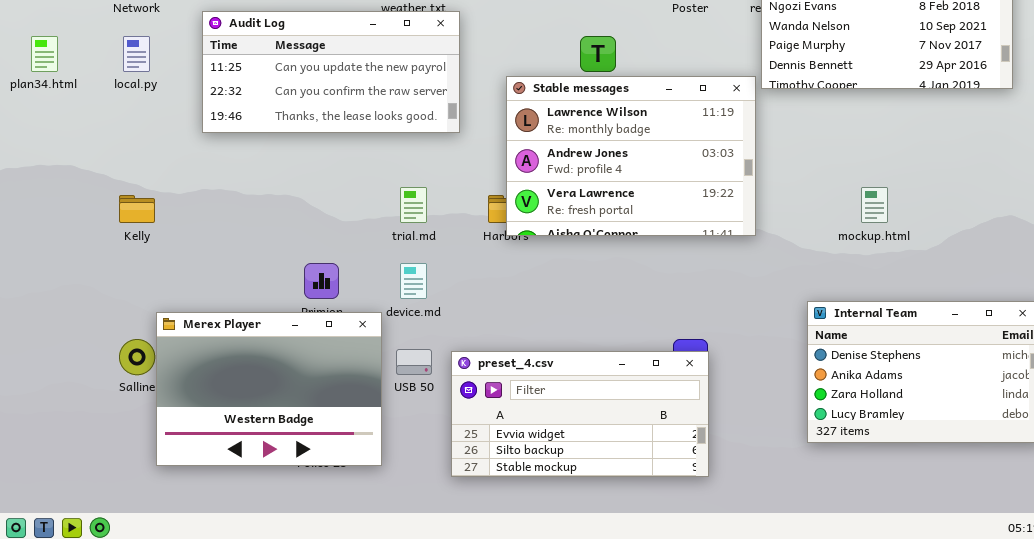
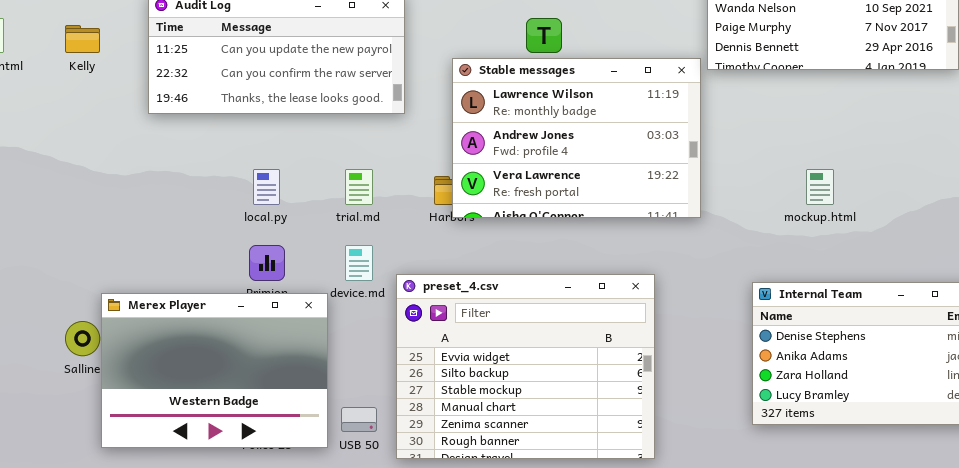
local.py: [123,36,150,72] -> [253,169,280,205], moved
Kelly: [119,195,155,223] -> [65,25,100,53], moved
USB 50: [396,349,432,375] -> [341,407,377,432], moved
preset_4.csv: [451,351,709,477] -> [396,274,655,459], resized

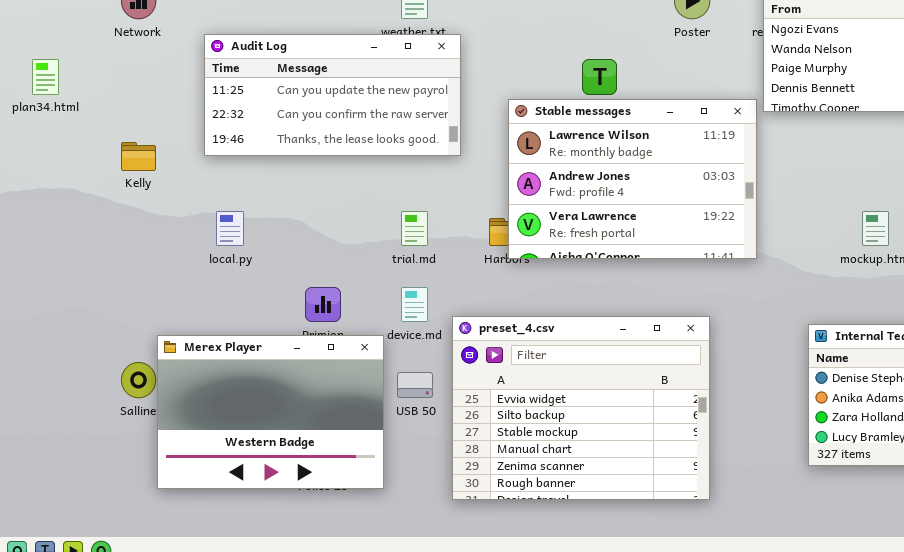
Kelly: [65,25,100,53] -> [121,142,156,171], moved
local.py: [253,169,280,205] -> [216,211,244,246], moved
USB 50: [341,407,377,432] -> [397,372,433,398], moved

